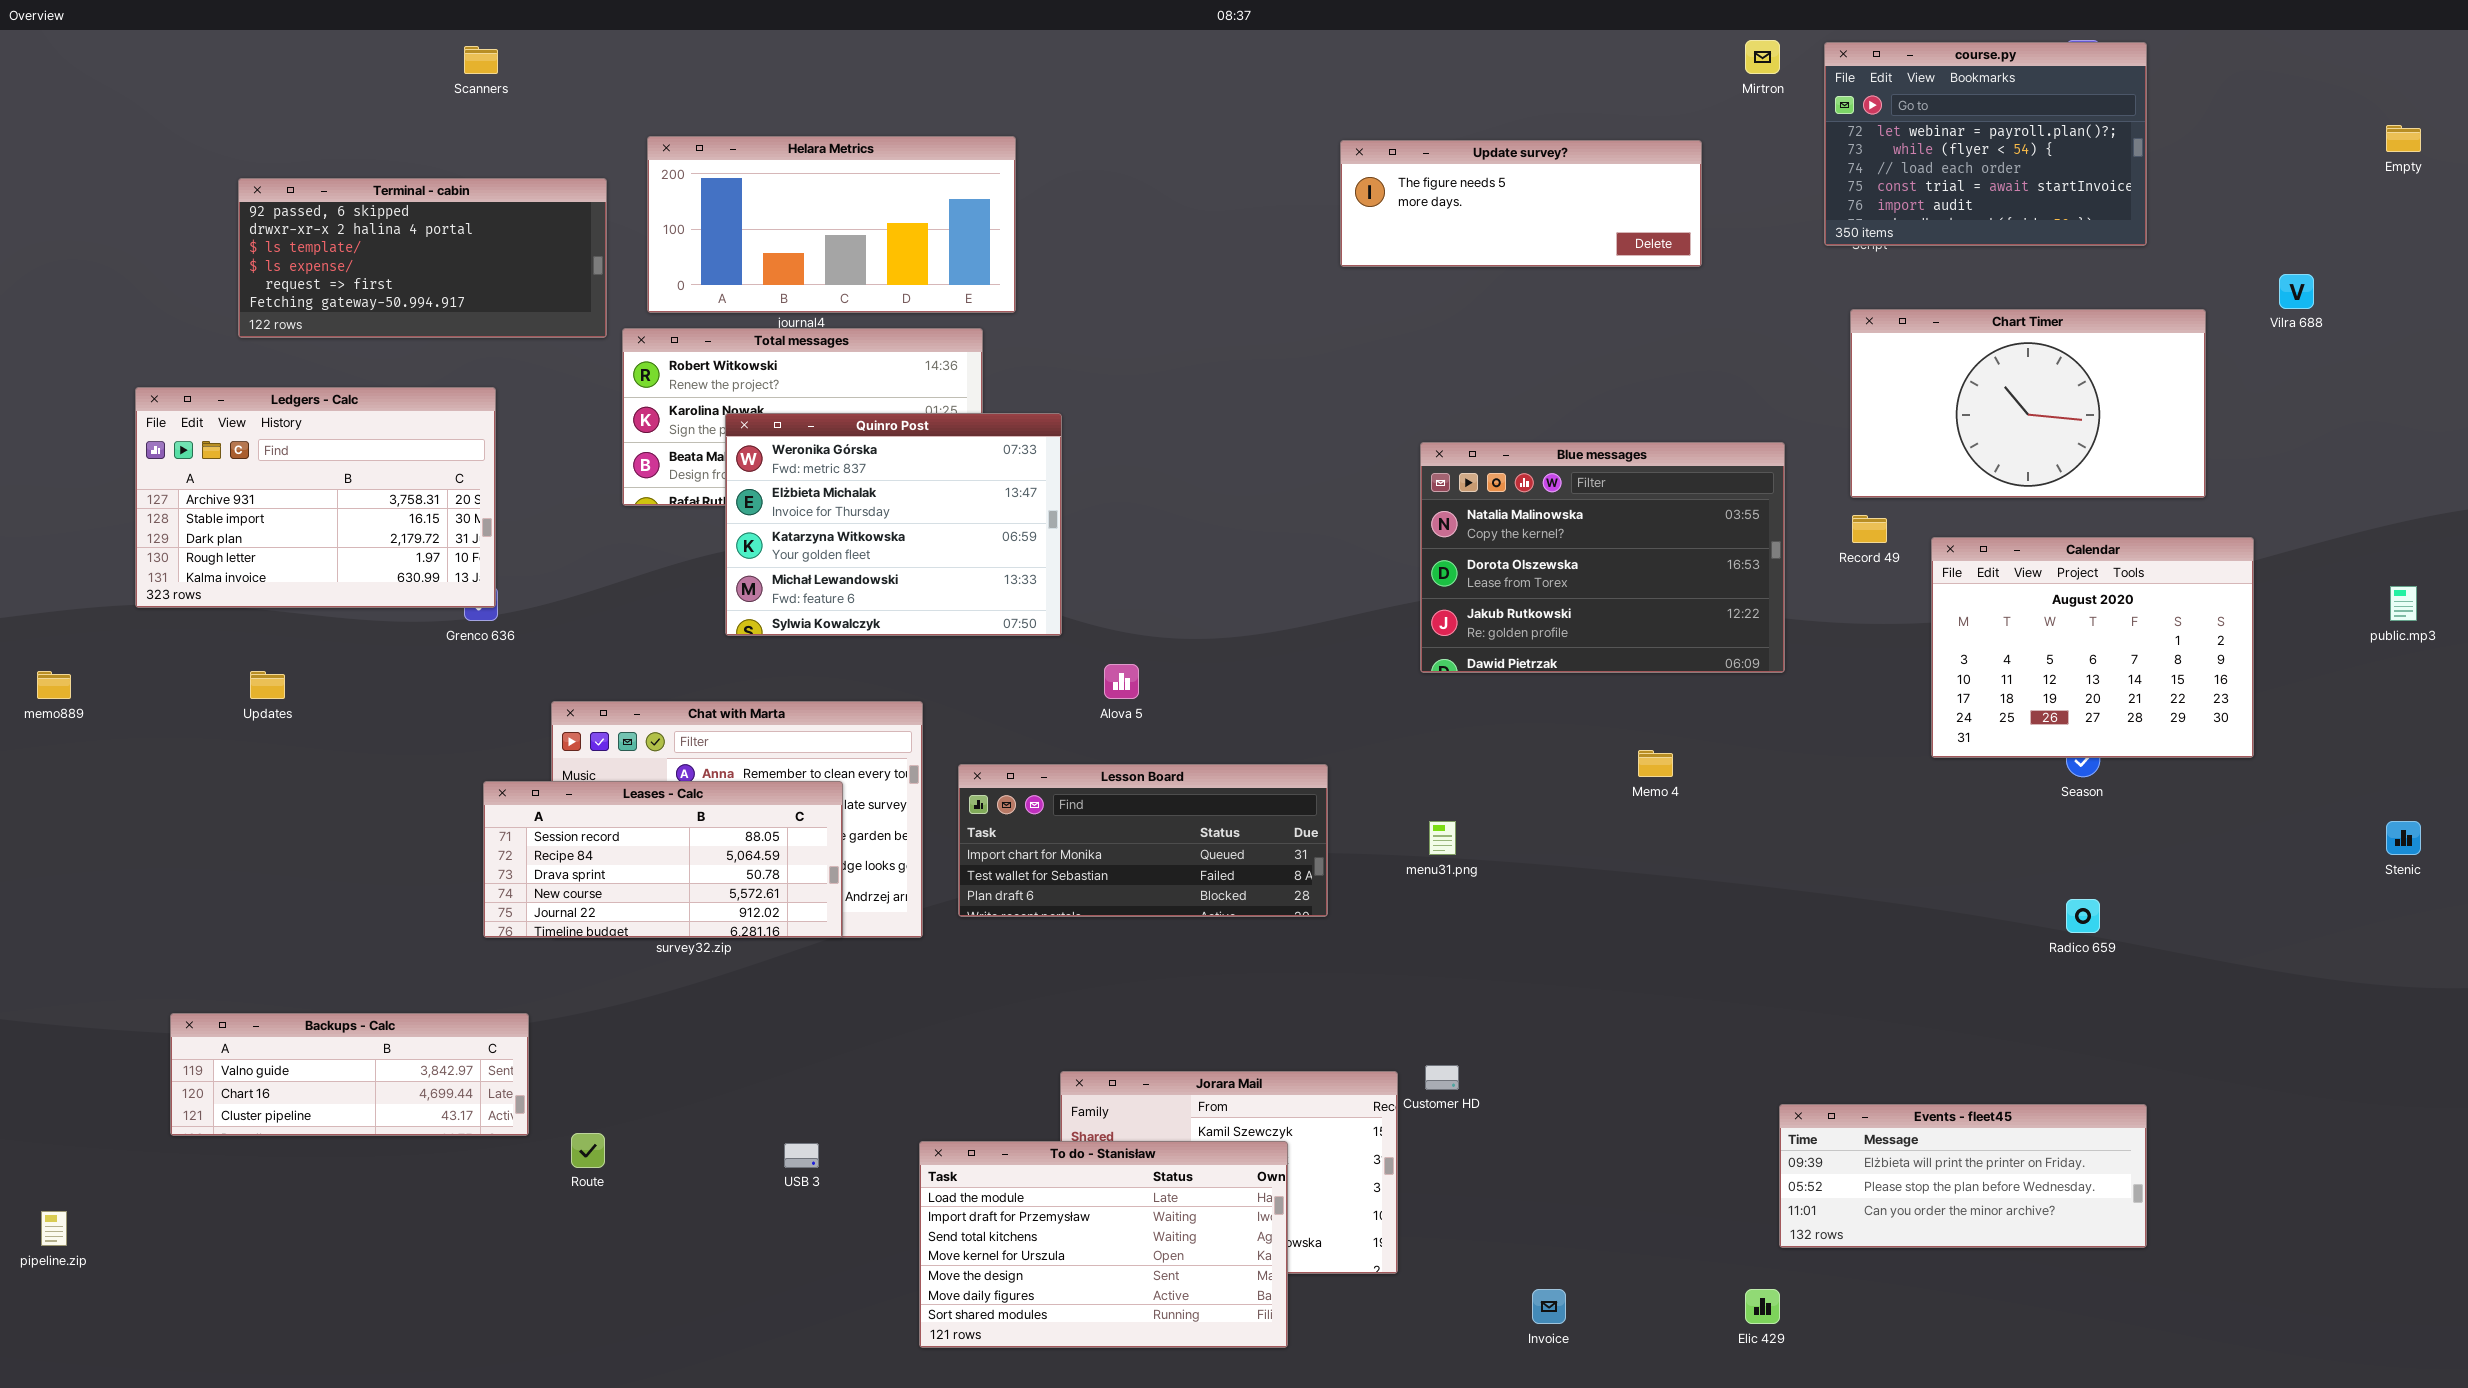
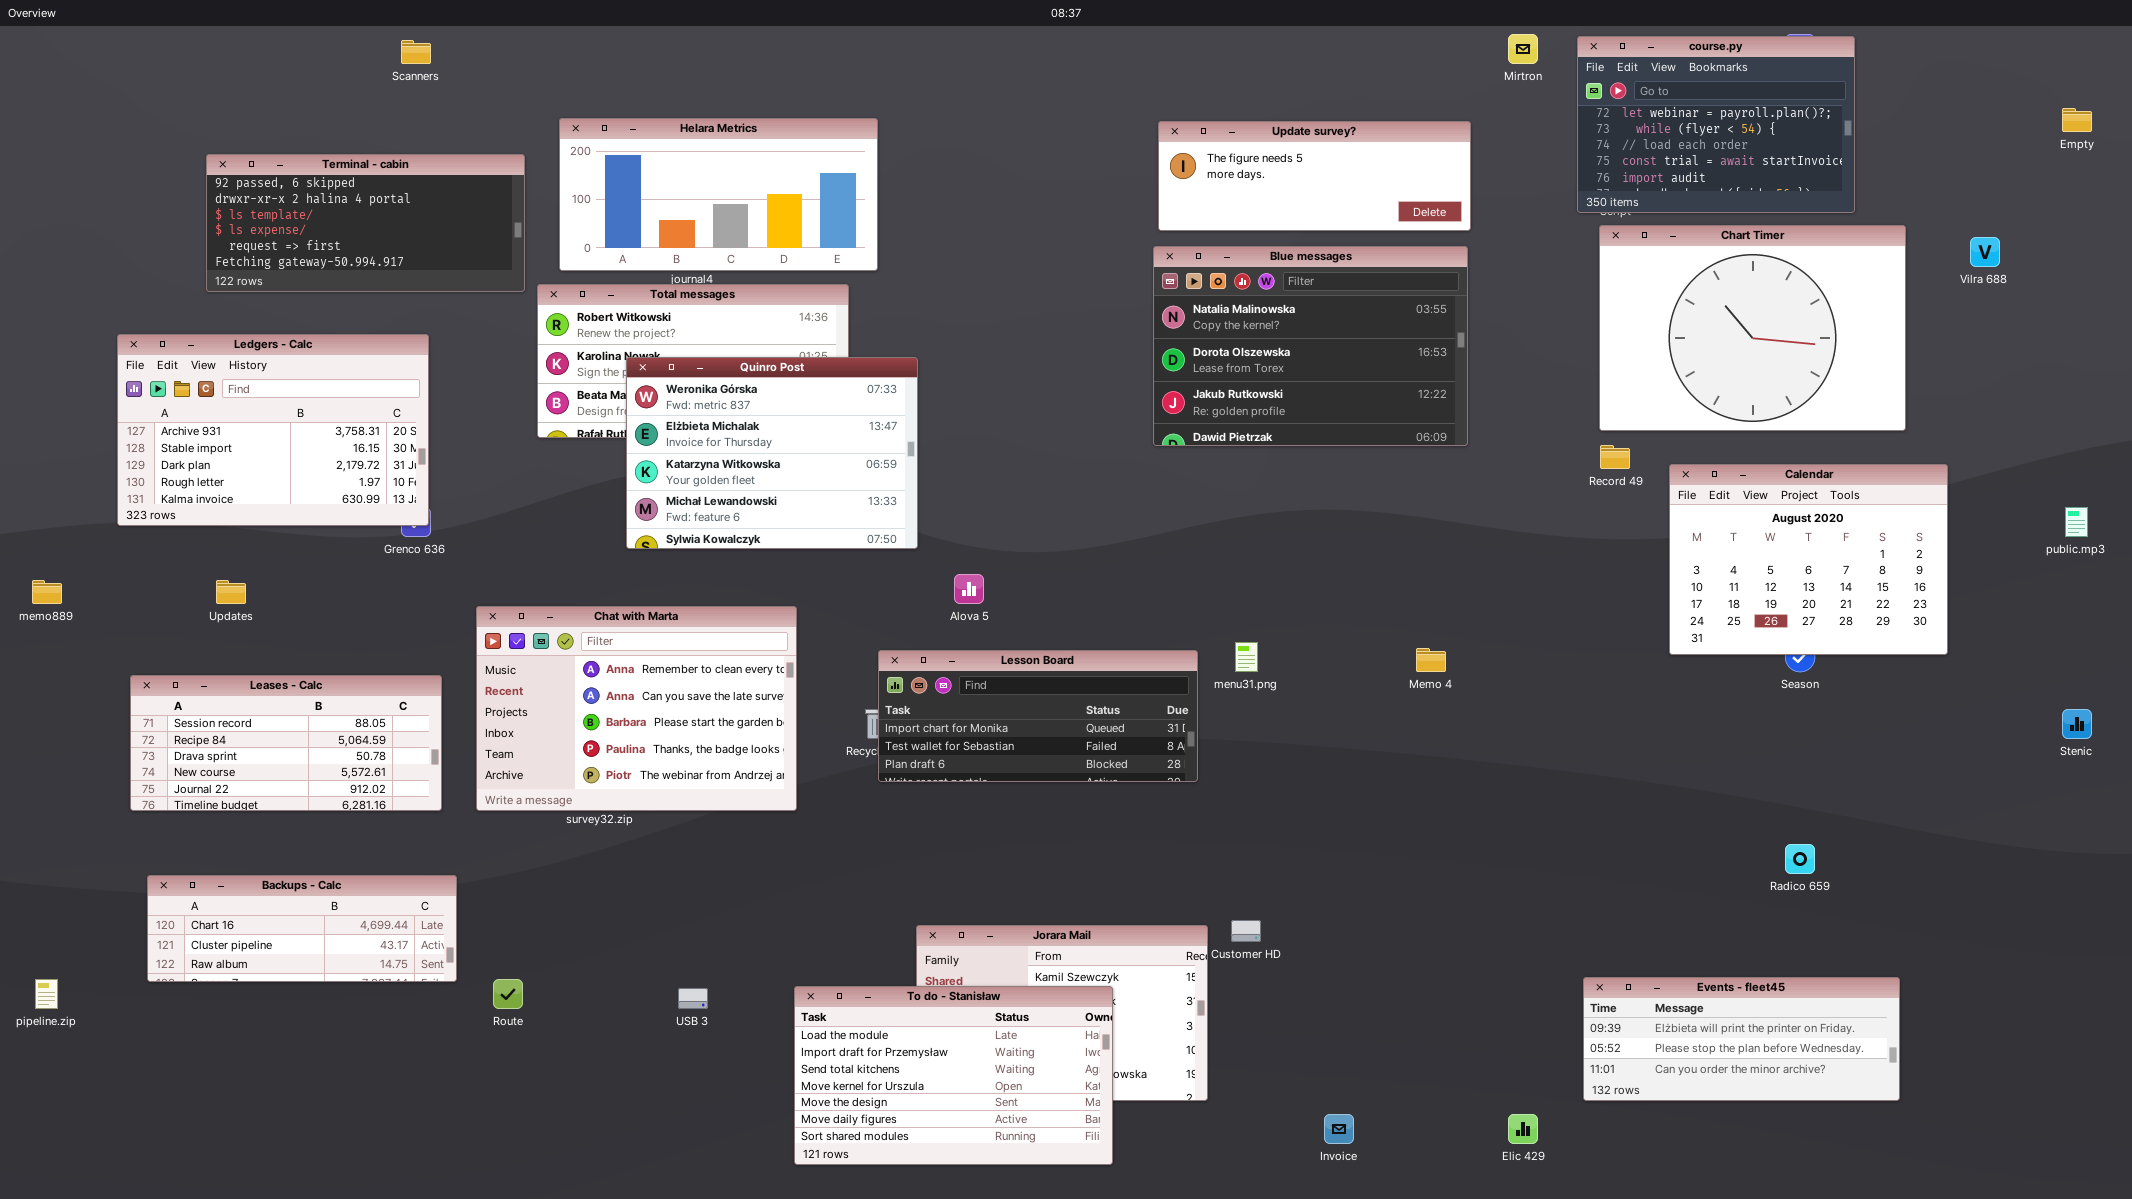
Chart Timer: [1850,309,2206,498] -> [1599,225,1906,431], resized
Blue messages: [1420,442,1785,673] -> [1153,246,1468,446], moved
Lesson Board: [958,764,1328,917] -> [878,650,1198,782], moved
Leases - Calc: [483,781,843,938] -> [130,675,442,811], moved
menu31.png: [1429,821,1456,855] -> [1235,642,1258,672], moved
Radico 659: [2066,899,2100,933] -> [1785,844,1815,874], moved
Backups - Calc: [170,1013,529,1136] -> [147,875,457,982], scrolled down 1 row
Events - fleet45: [1779,1104,2147,1248] -> [1583,977,1900,1101], moved
pipeline.zip: [41,1211,67,1246] -> [35,979,58,1009], moved

